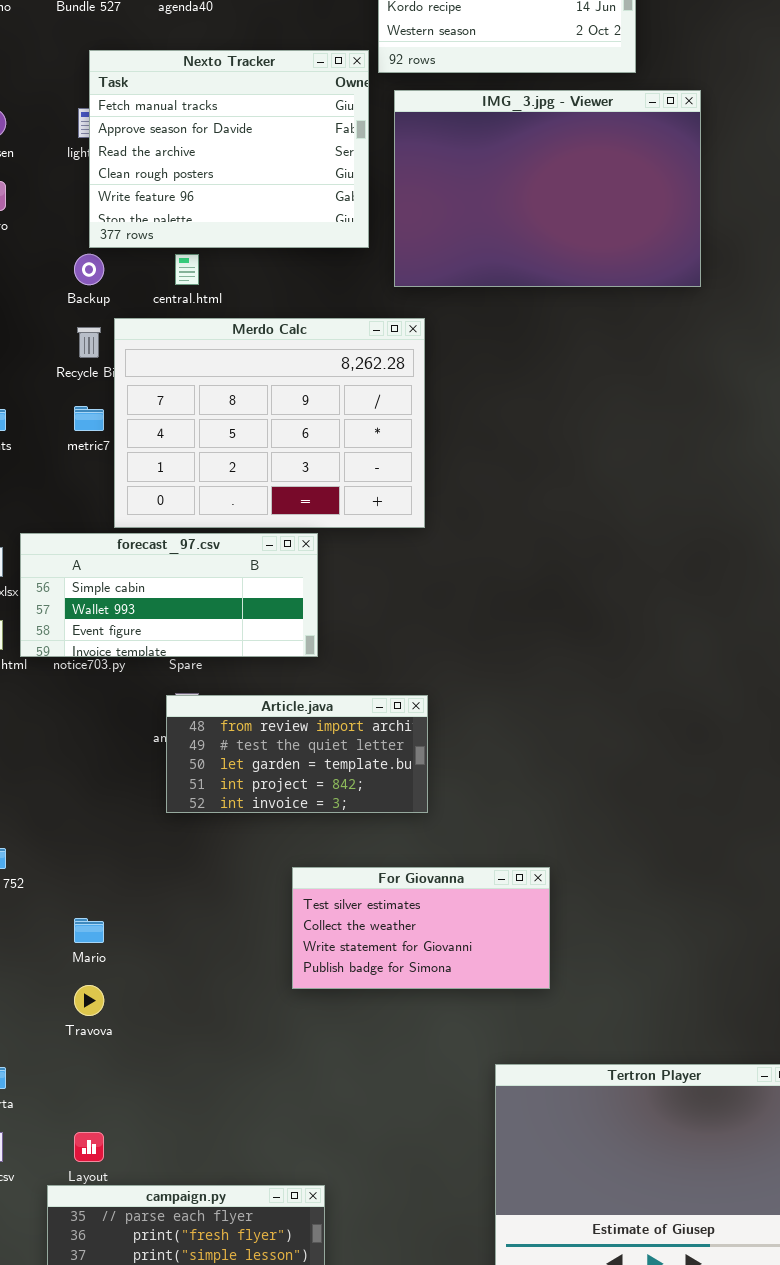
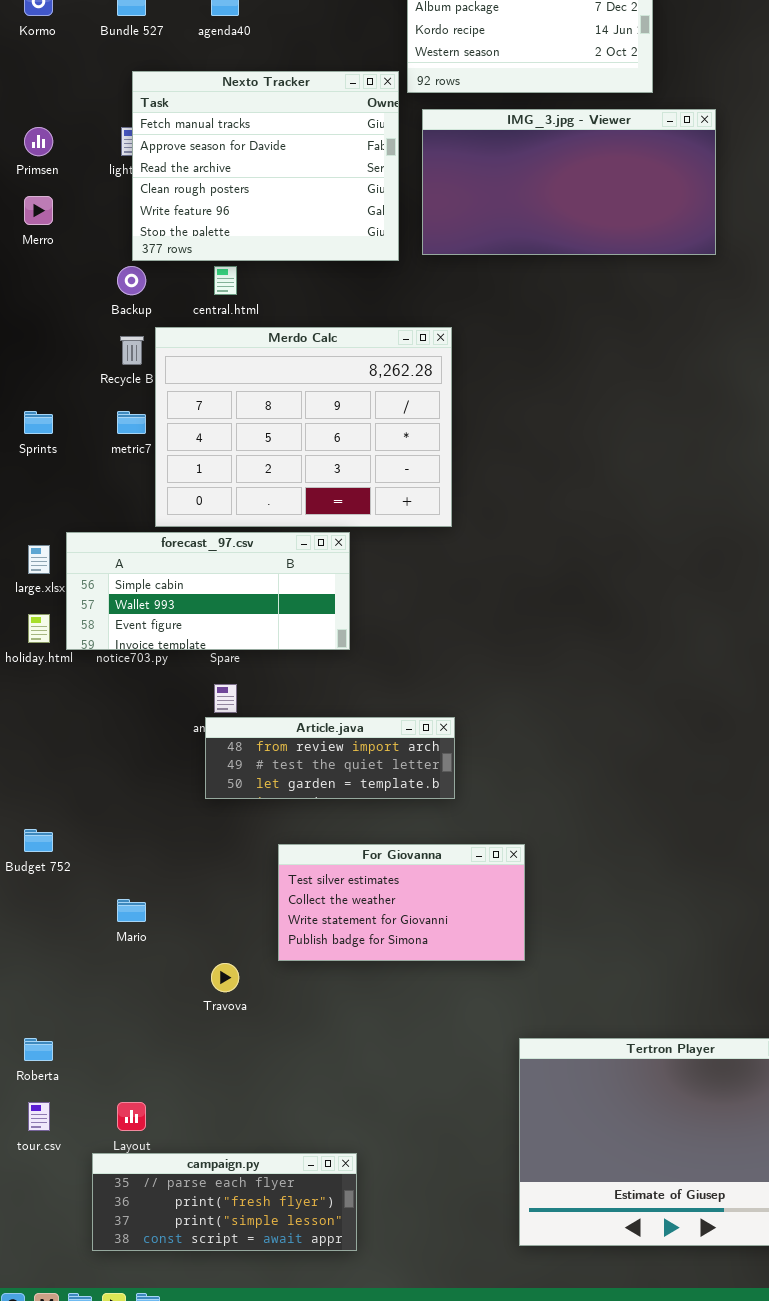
IMG_3.jpg - Viewer: [394,90,701,287] -> [422,109,716,255], resized
Article.java: [166,695,428,813] -> [205,717,455,799], resized
For Giovanna: [292,867,550,989] -> [278,844,525,961], moved
Travova: [74,985,104,1016] -> [211,963,239,992], moved

